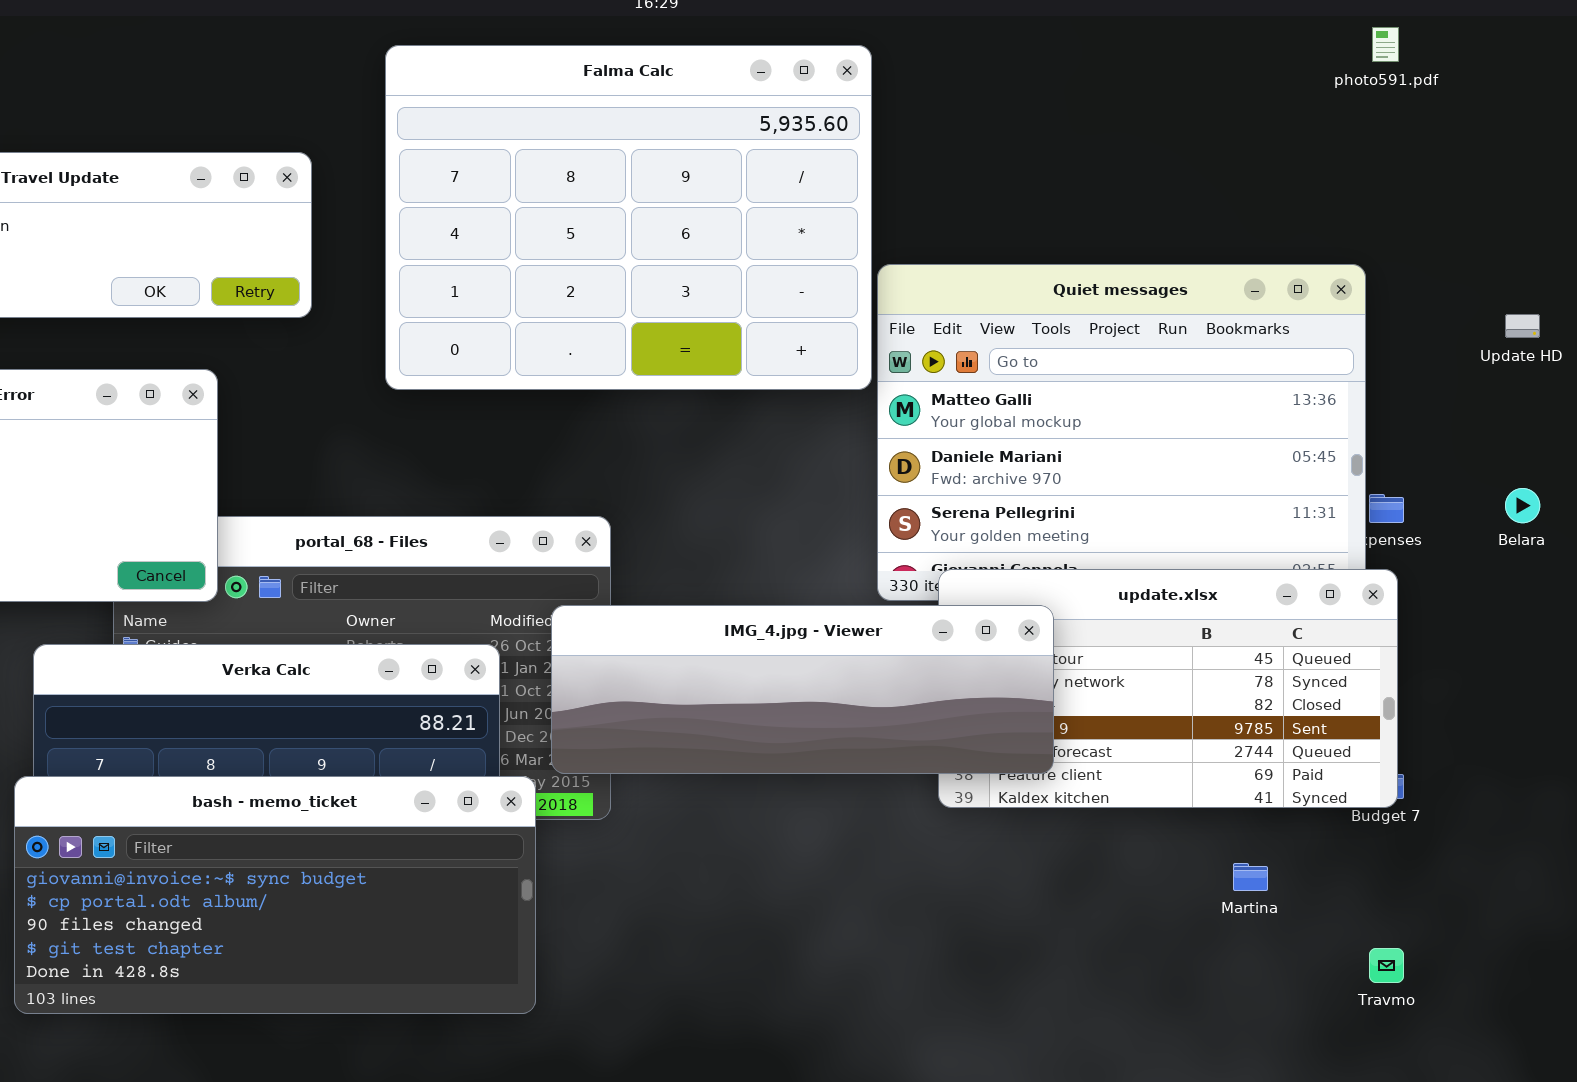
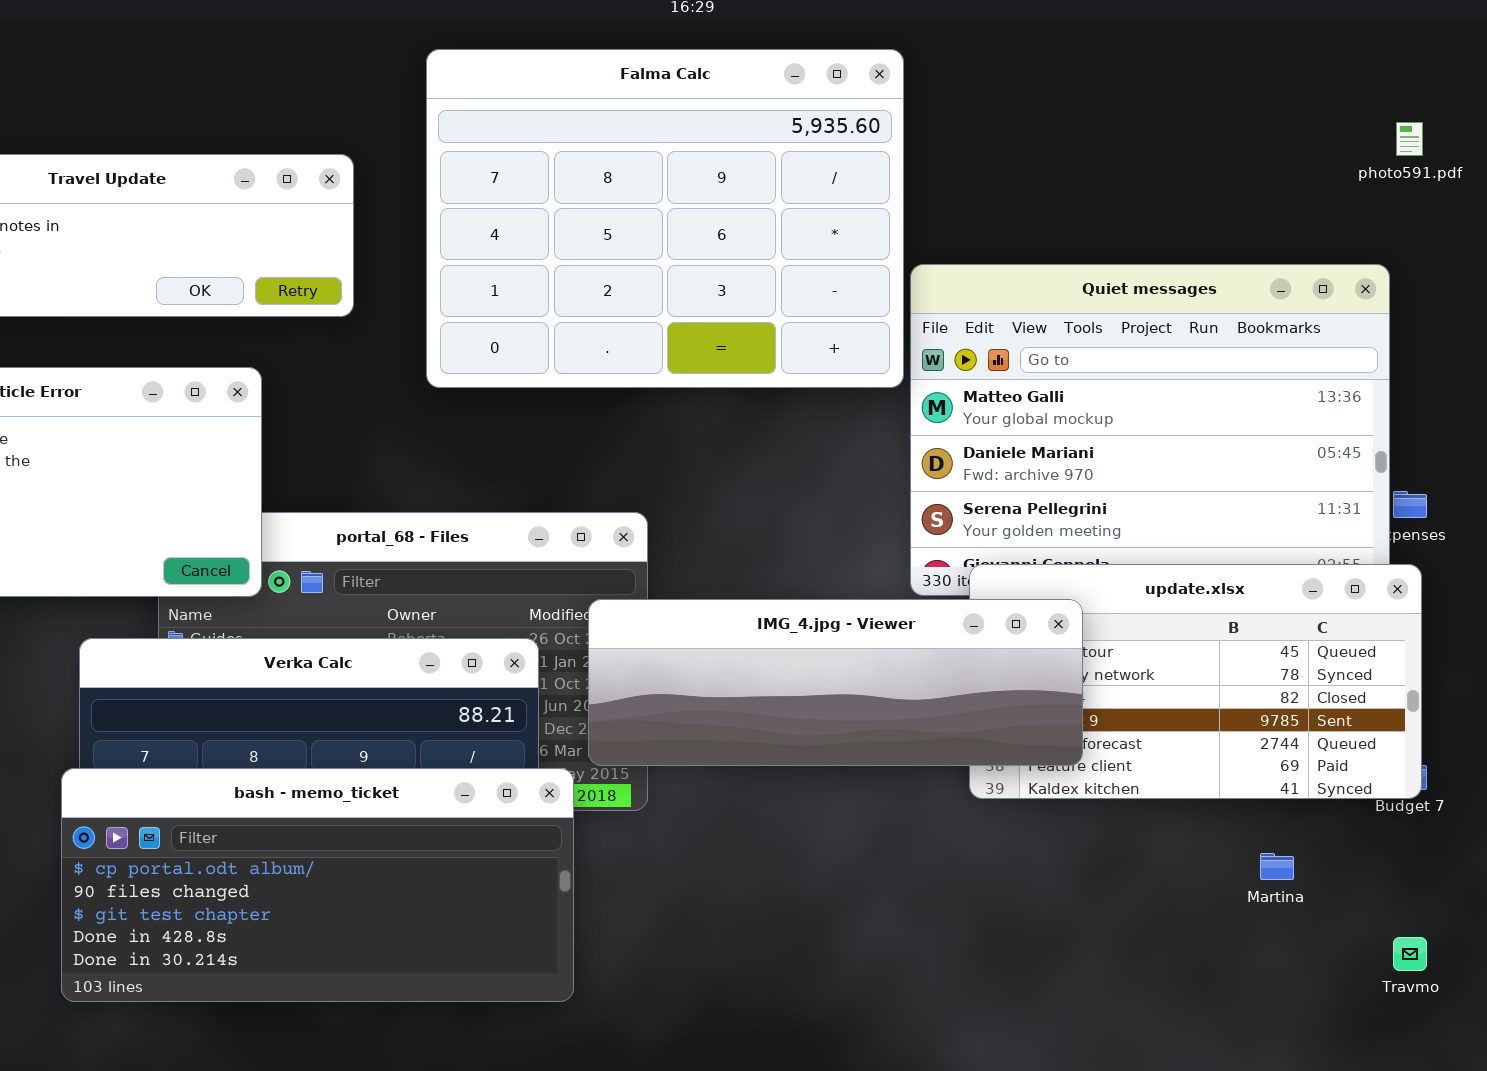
photo591.pdf: [1372,27,1399,62] -> [1396,122,1423,156], moved
bash - memo_ticket: [14,776,536,1014] -> [61,768,574,1002], scrolled down 1 row

